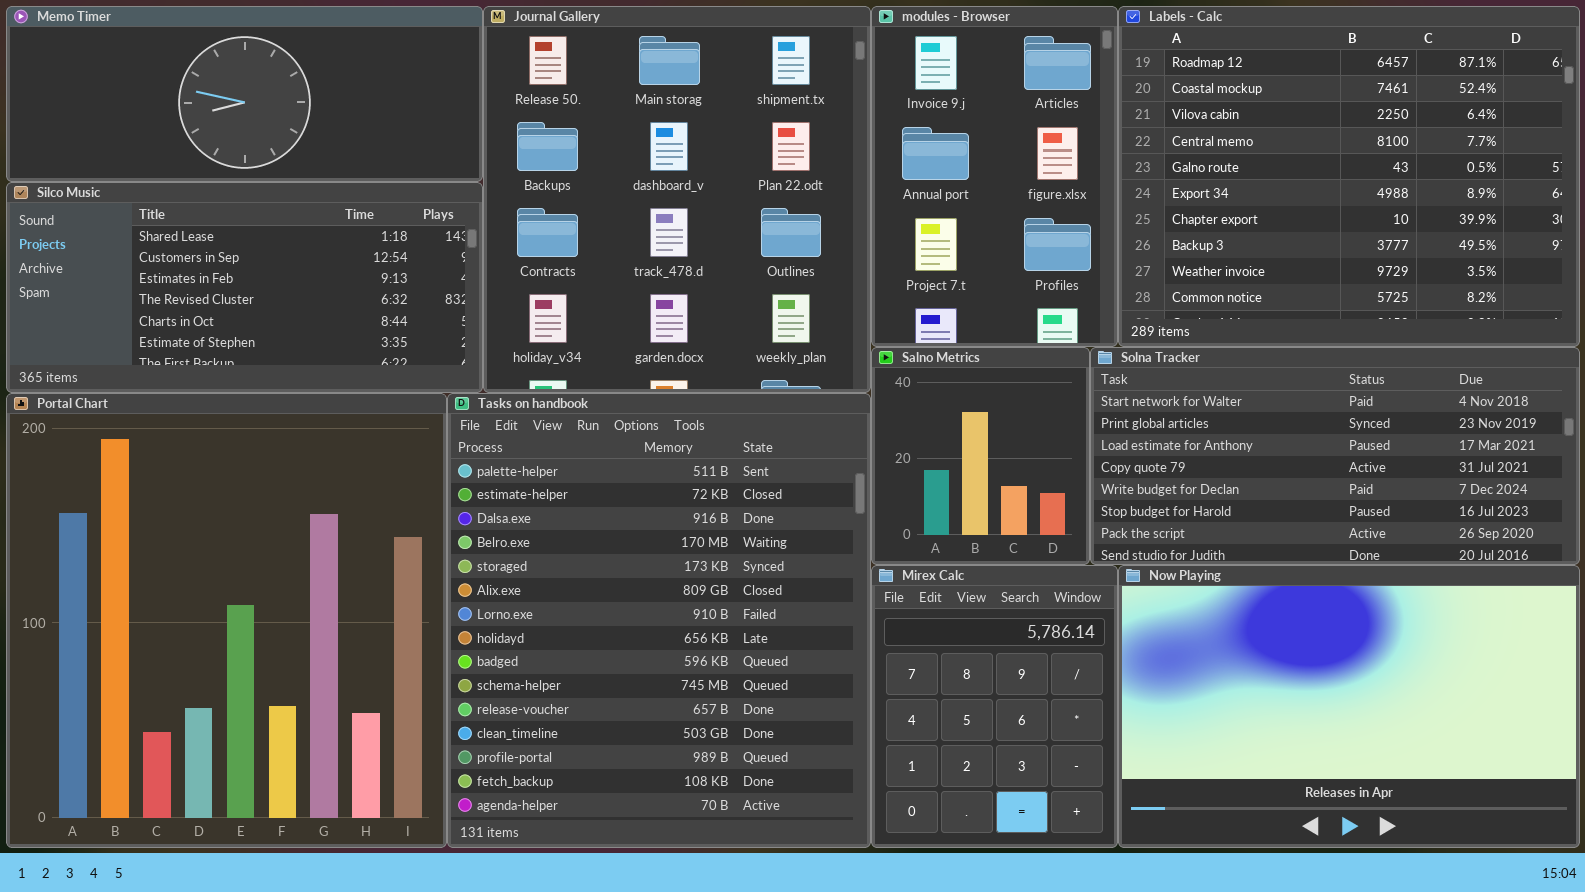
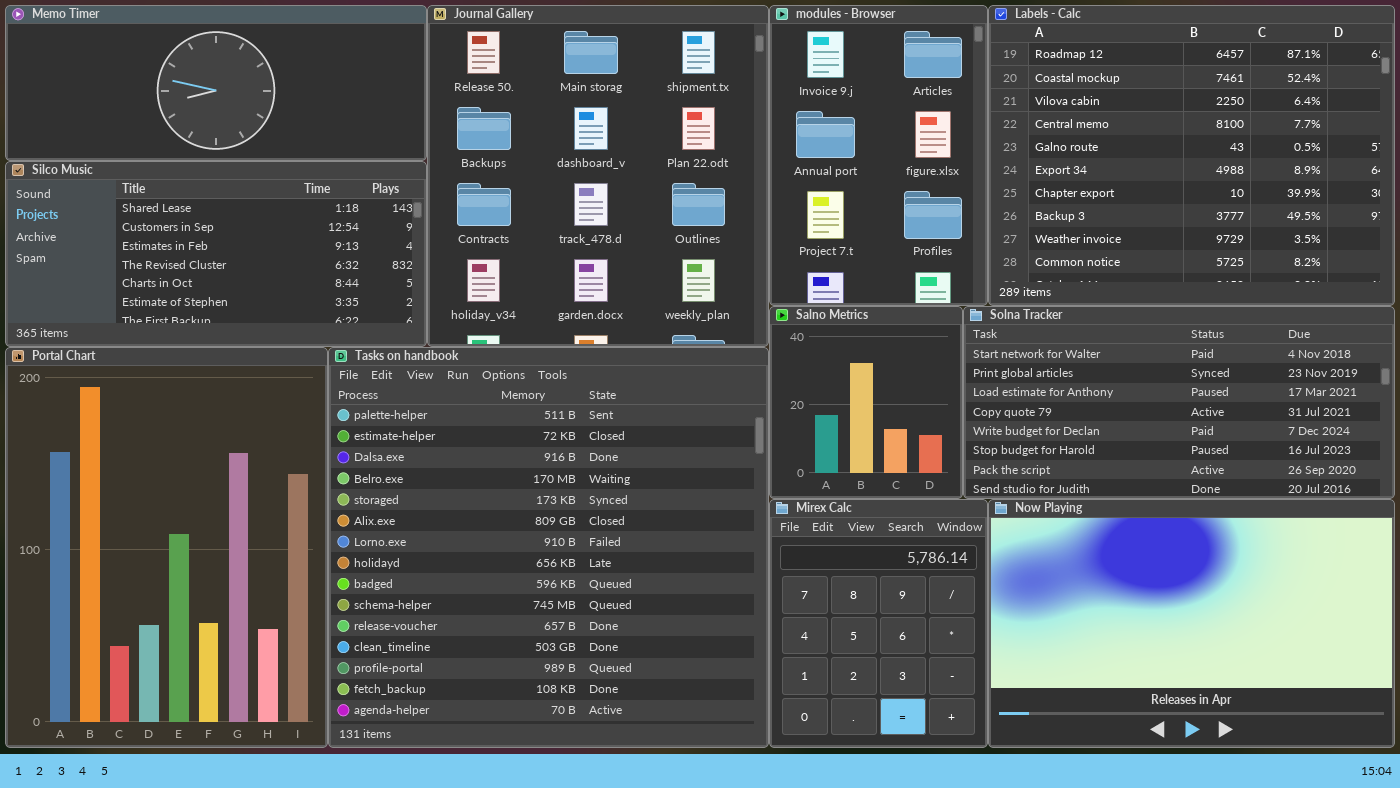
Portal Chart: [6,393,447,848] -> [5,347,328,748], resized
Tasks on handbook: [447,393,871,848] -> [328,347,769,748], resized

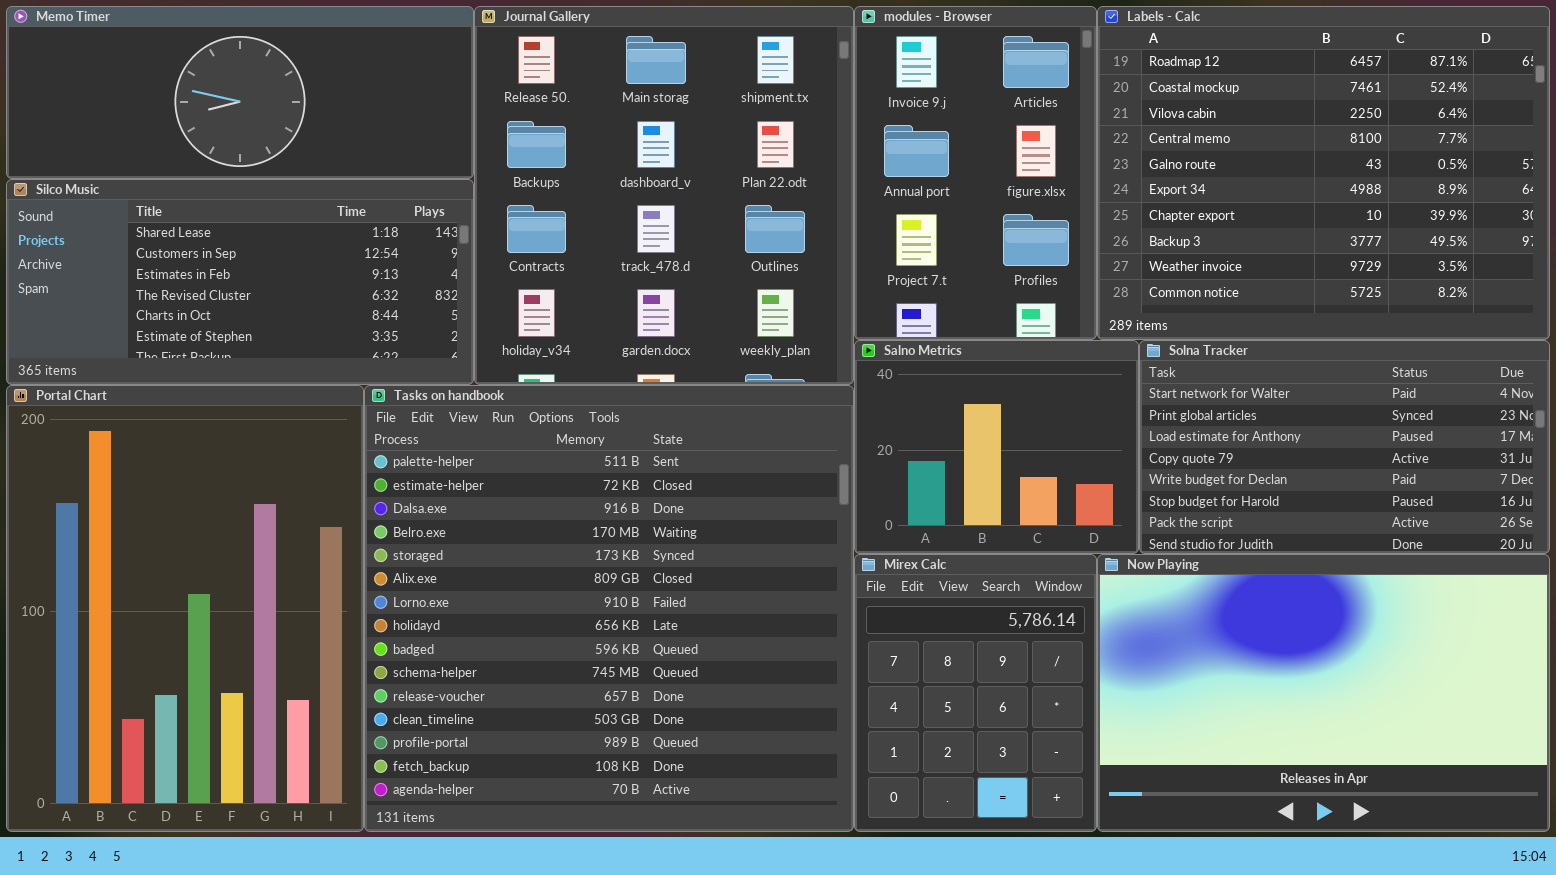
Salno Metrics: [769,306,963,499] -> [854,340,1139,554], resized
Solna Tracker: [963,306,1395,499] -> [1139,340,1550,554], resized

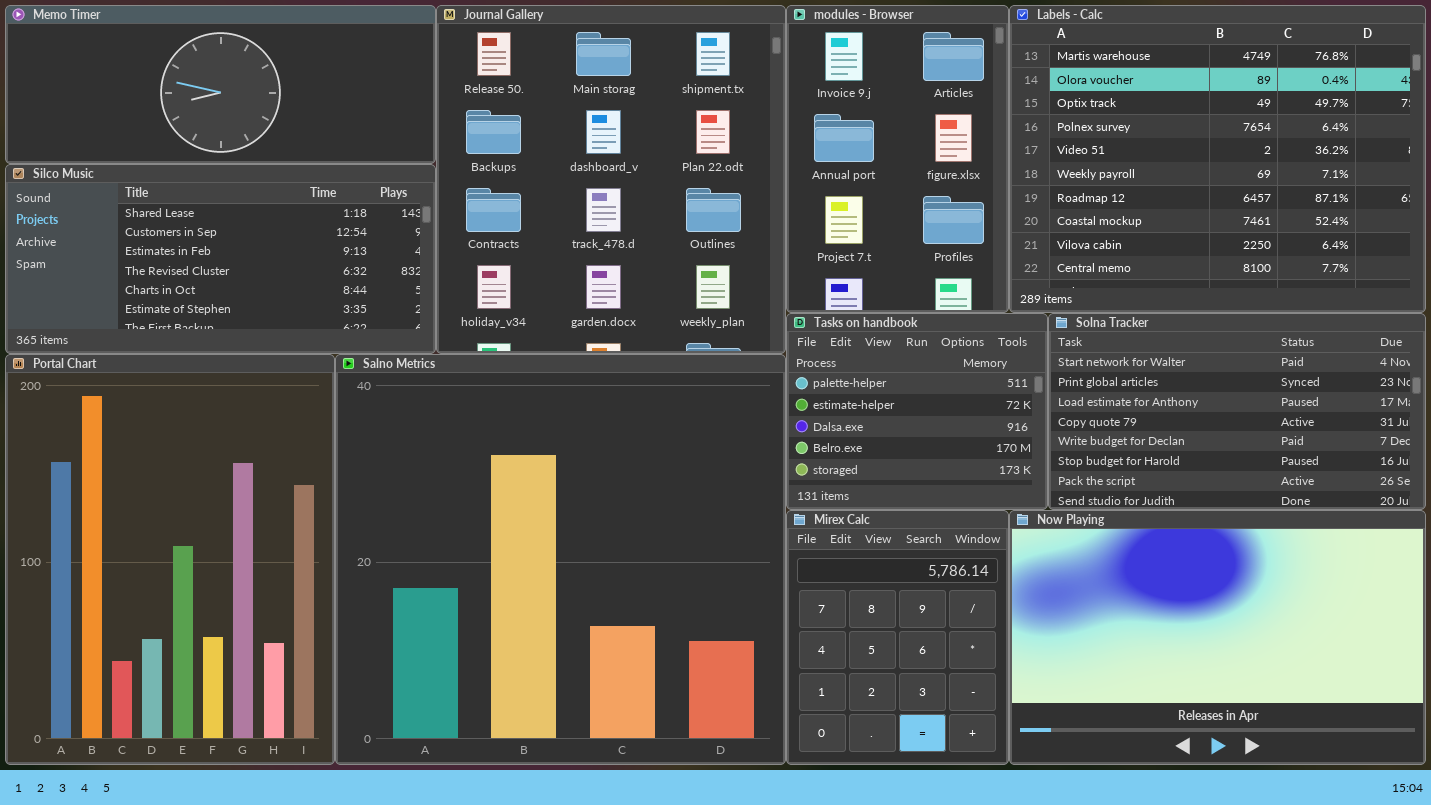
Labels - Calc: [1097,6,1550,340] -> [1009,5,1426,313], scrolled up 6 rows
Salno Metrics: [854,340,1139,554] -> [335,354,786,765], moved, resized
Tasks on handbook: [364,385,854,832] -> [786,313,1048,510], moved, resized

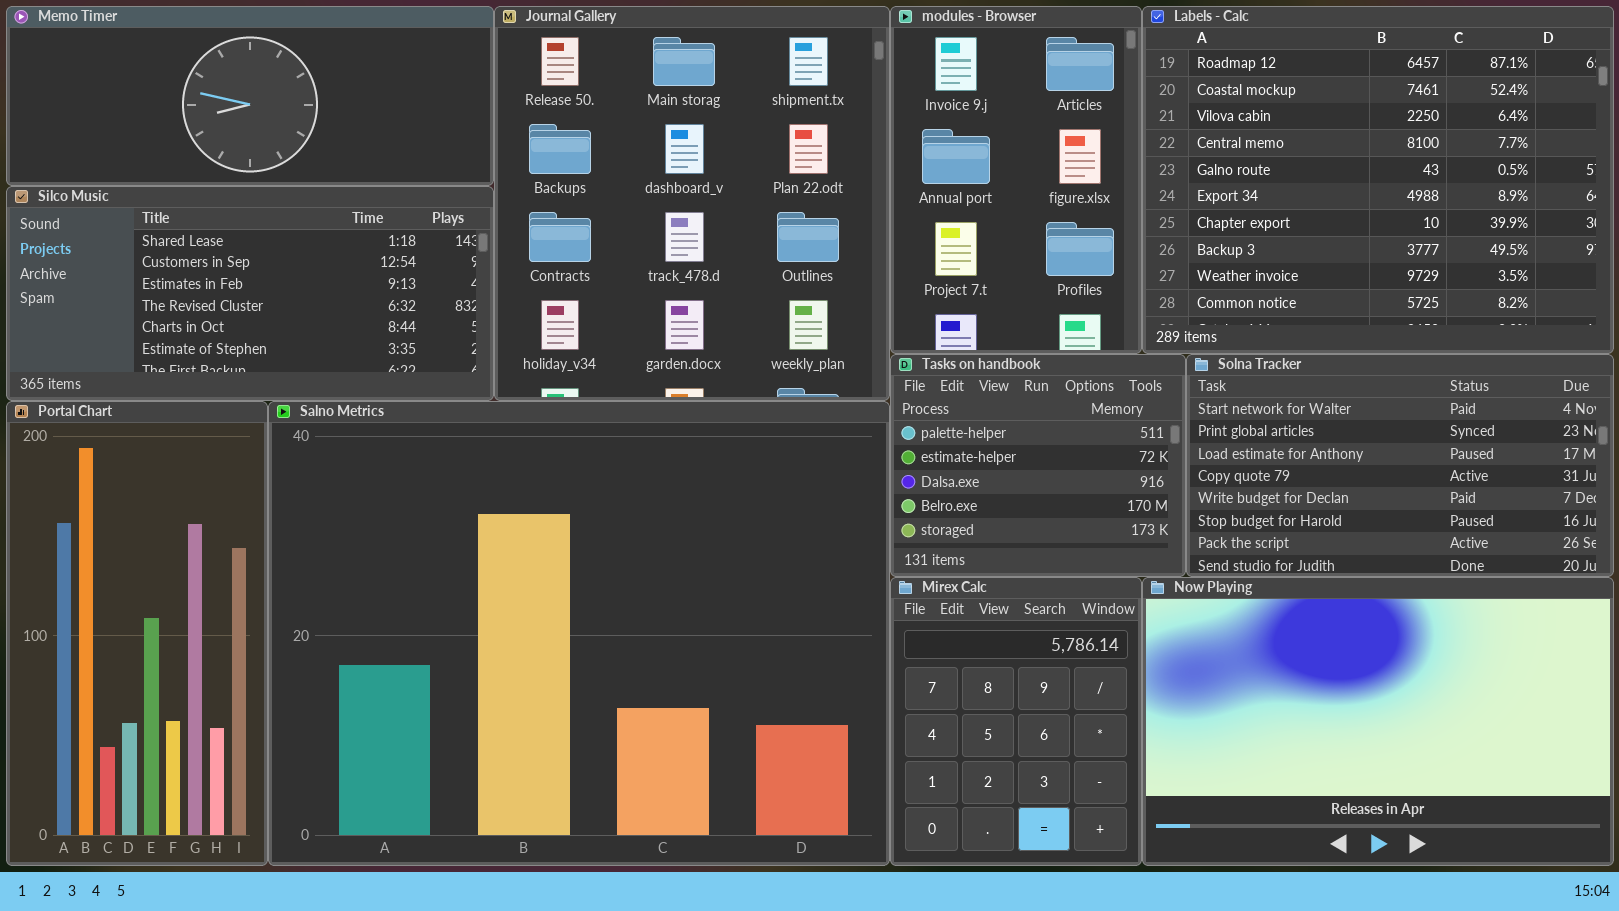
Labels - Calc: [1009,5,1426,313] -> [1142,6,1614,354], scrolled down 6 rows
Portal Chart: [5,354,335,765] -> [6,401,268,866], resized
Salno Metrics: [335,354,786,765] -> [268,401,890,866], resized

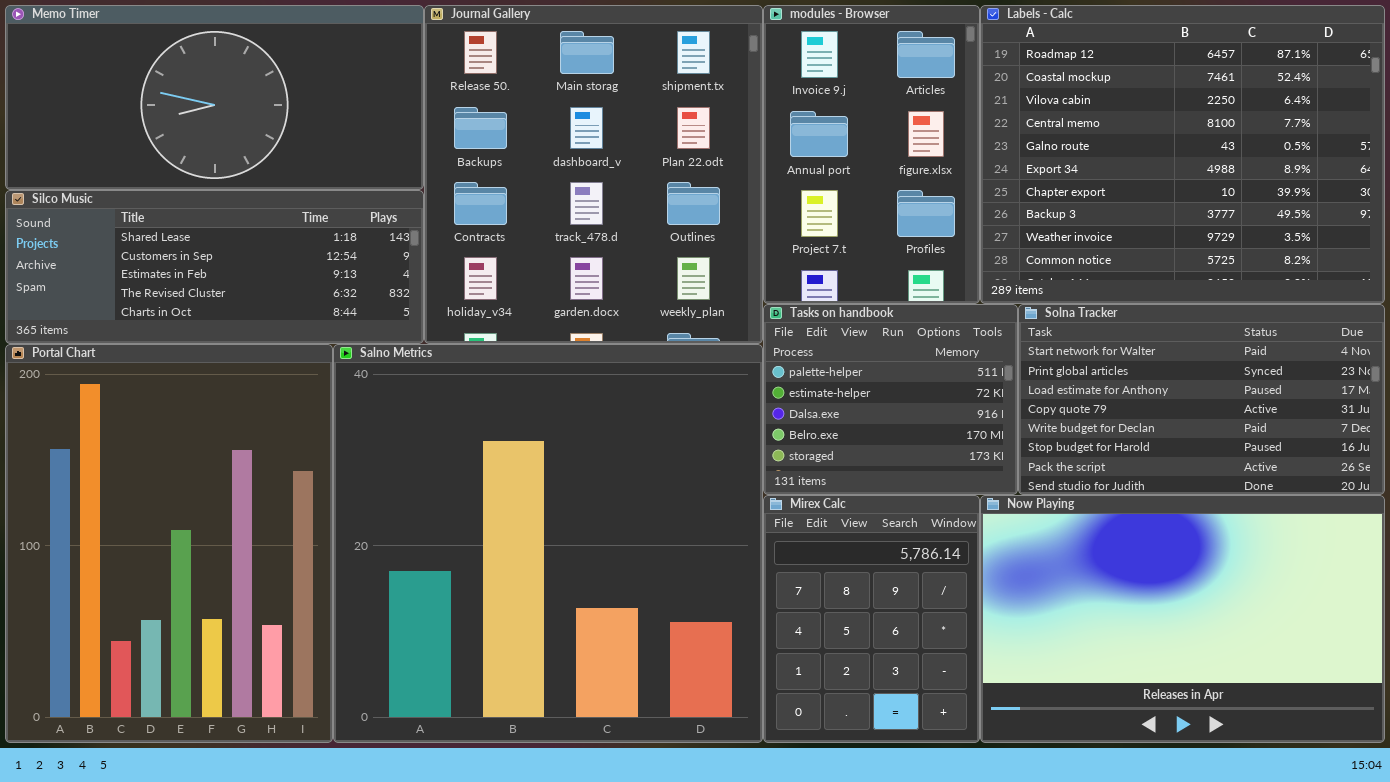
Memo Timer: [6,6,494,186] -> [5,5,424,190], resized
Silco Music: [6,186,494,401] -> [5,190,424,344], resized
Portal Chart: [6,401,268,866] -> [5,344,333,743], resized
Salno Metrics: [268,401,890,866] -> [333,344,763,743], resized

